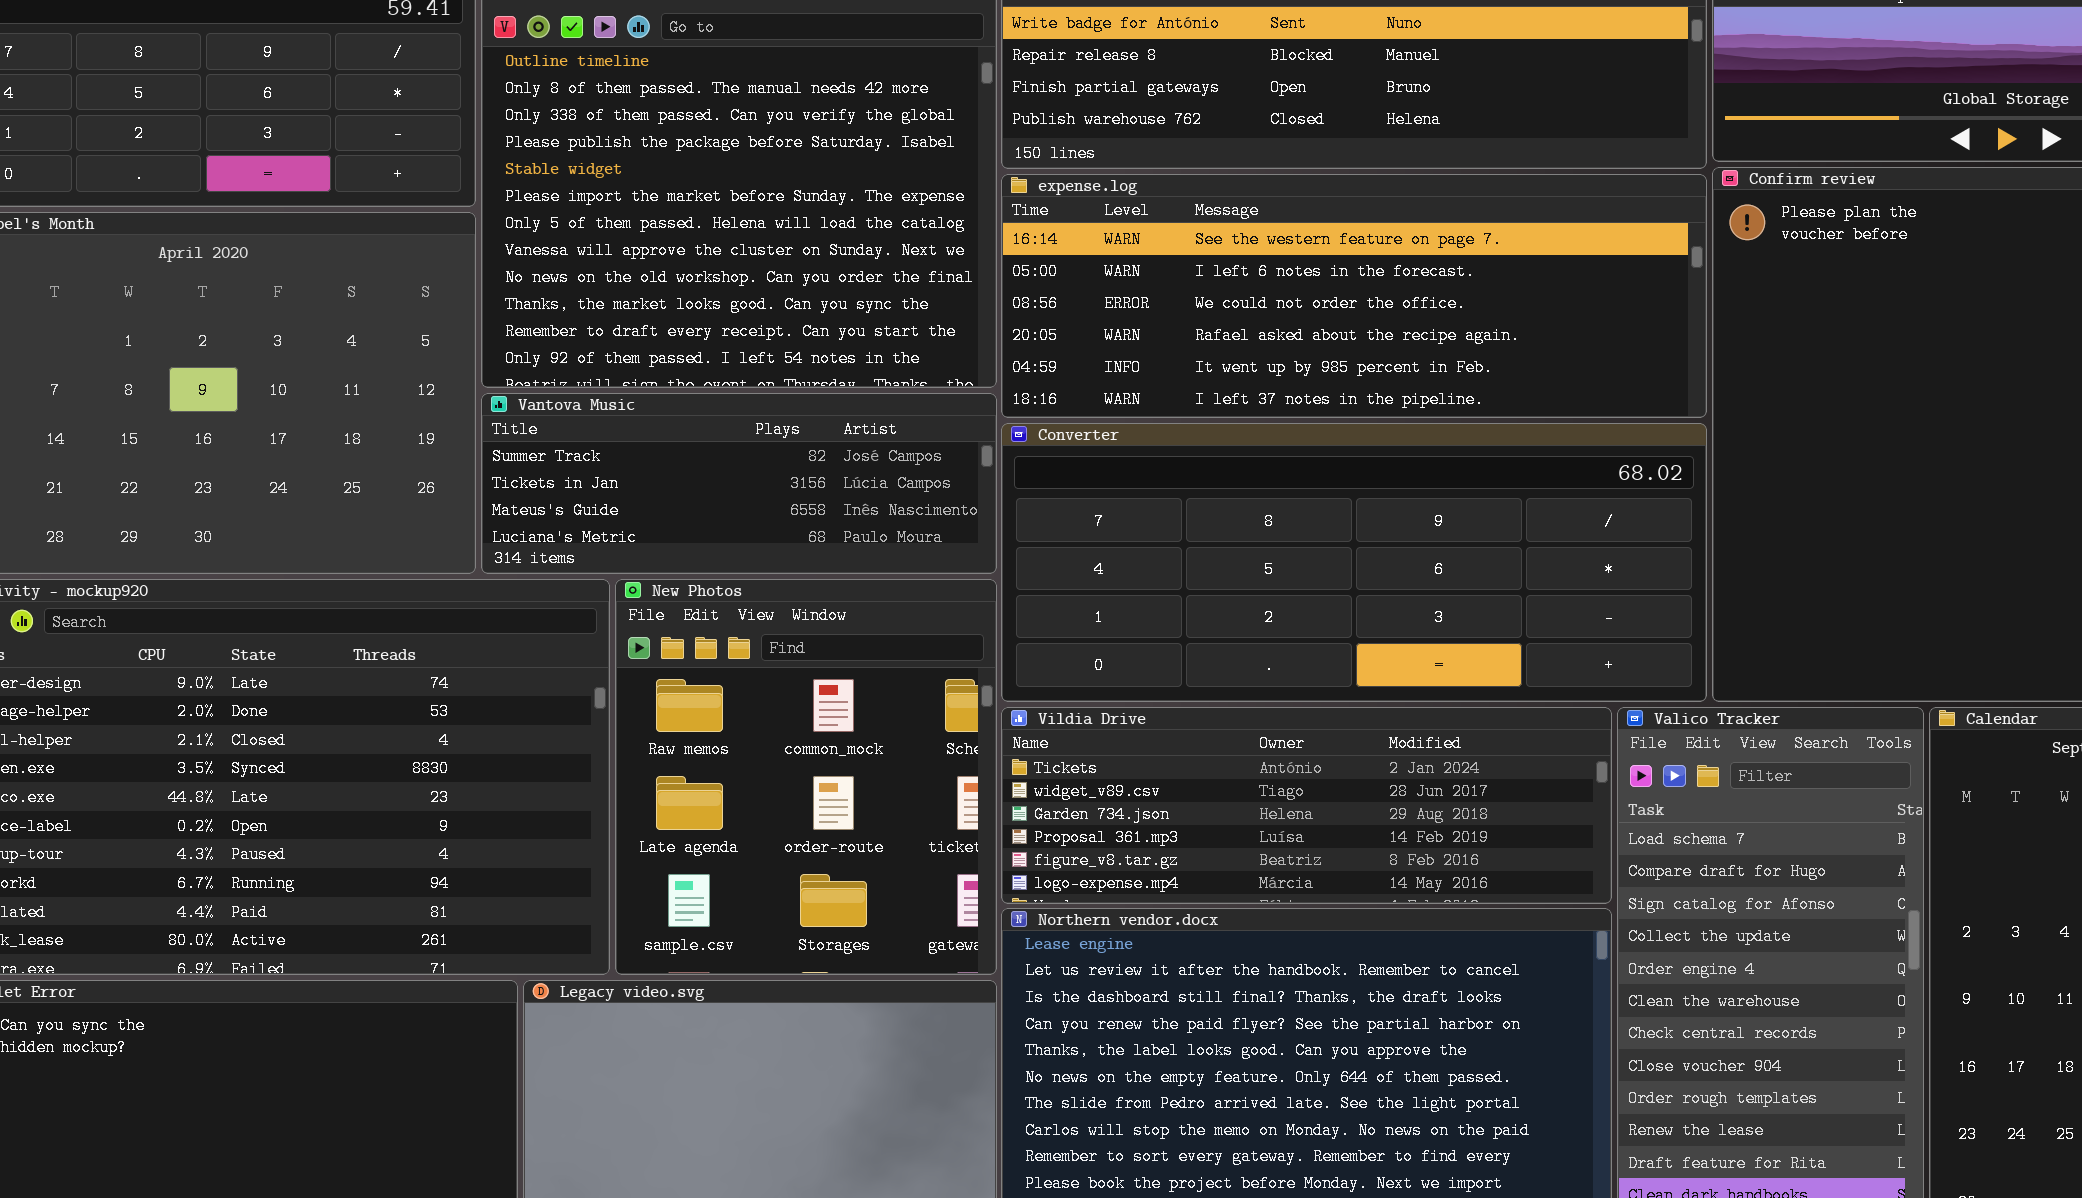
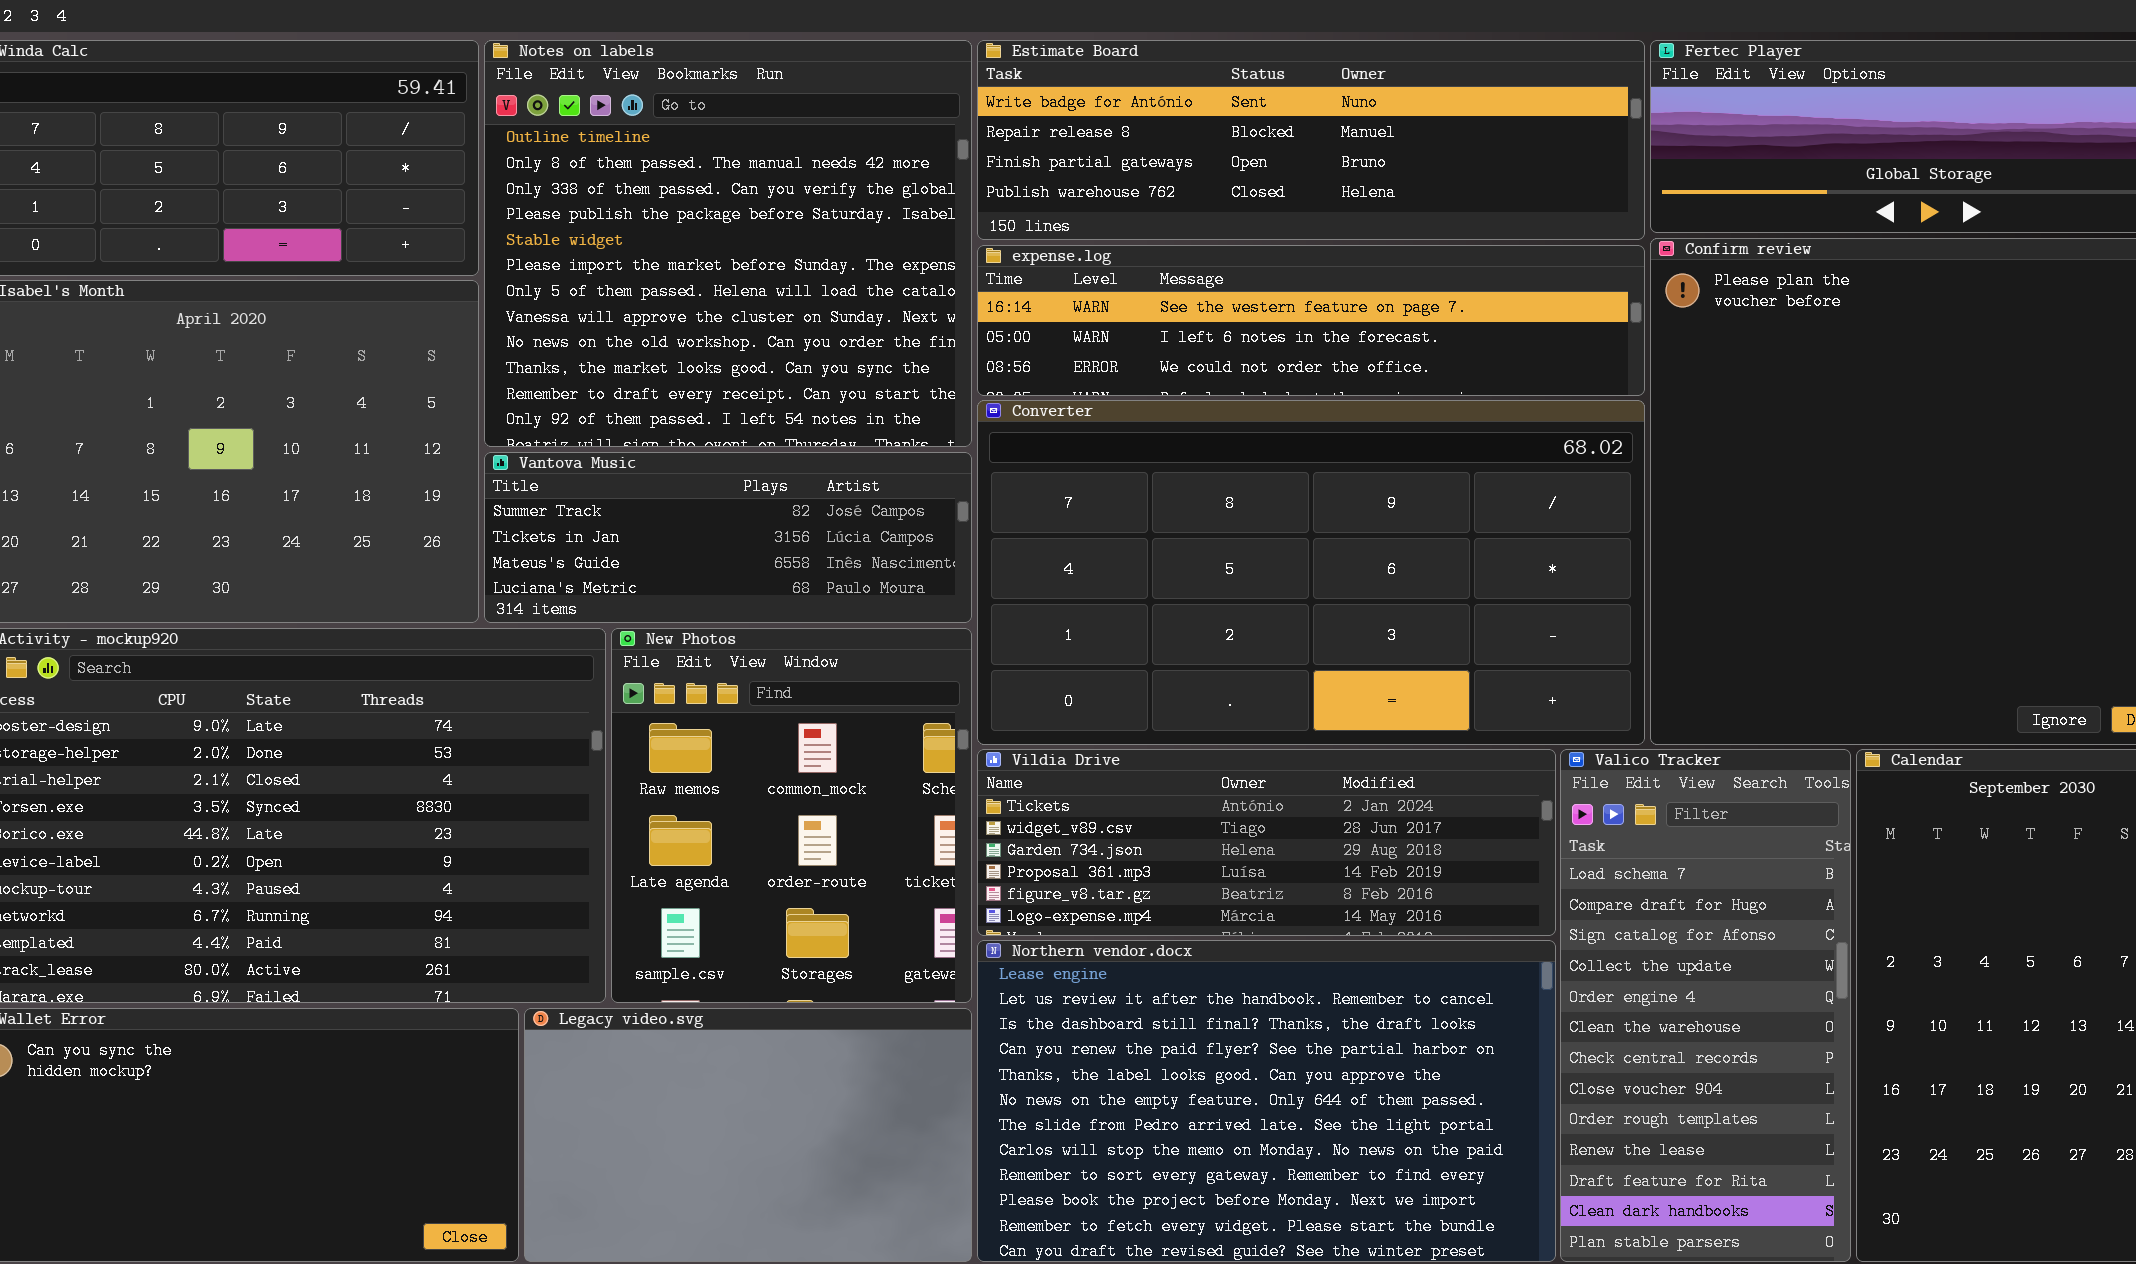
expense.log: [1001,174,1707,418] -> [977,245,1645,396], resized
Converter: [1001,423,1707,702] -> [977,400,1645,745], resized

